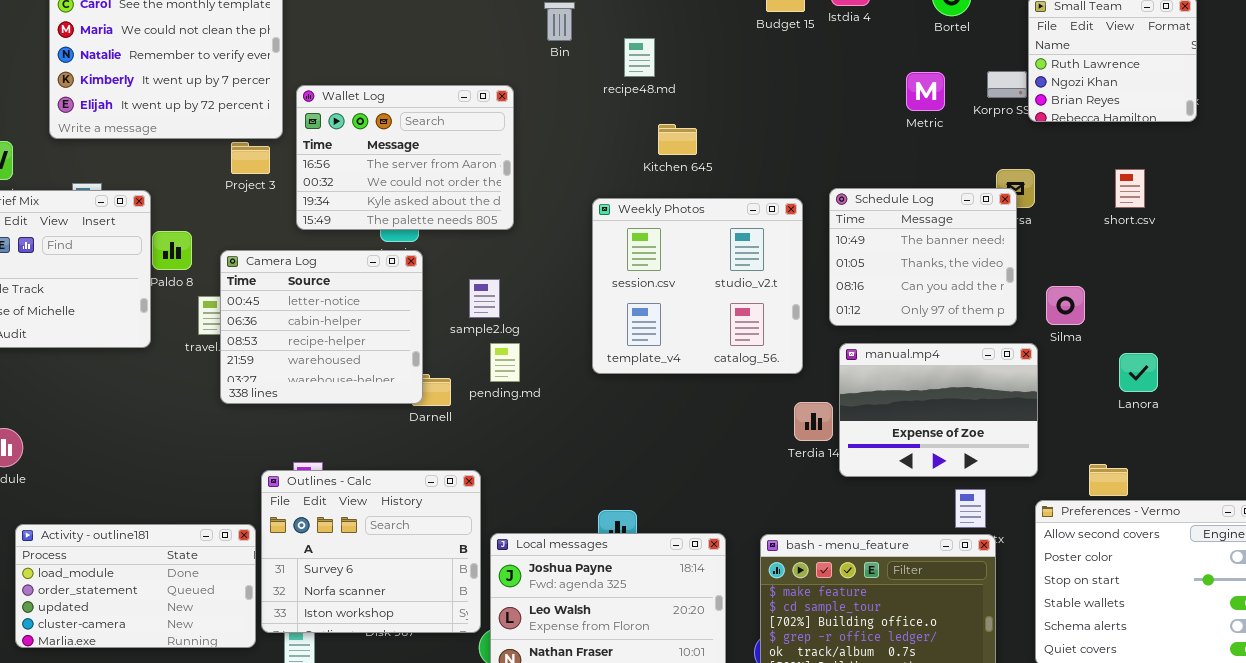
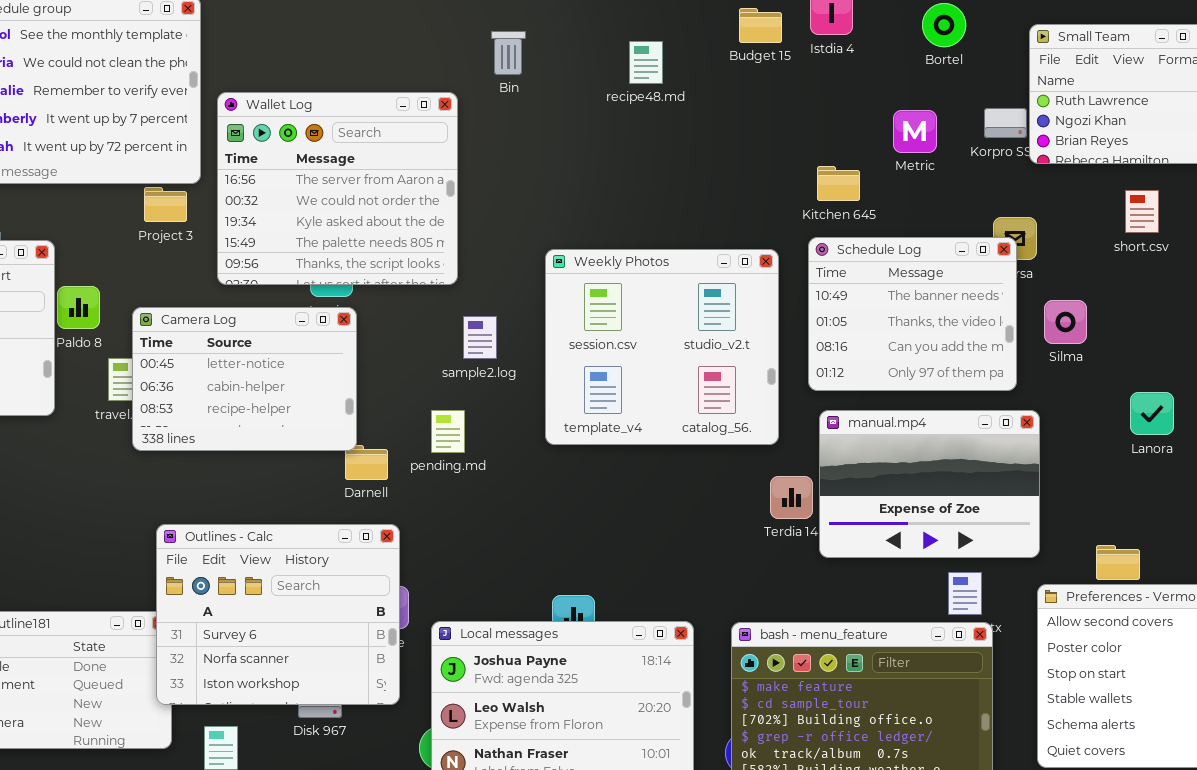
recipe48.md: [624,38,655,77] -> [629,41,663,84], moved
Wallet Log: [296,85,514,230] -> [217,92,458,285], resized
Kitchen 645: [658,124,697,155] -> [817,166,860,201], moved
short.csv: [1115,169,1145,208] -> [1125,190,1159,233], moved
Camera Log: [220,250,423,404] -> [132,307,357,451], resized
sample2.log: [469,279,500,318] -> [463,316,497,359], moved
Silma: [1046,286,1085,325] -> [1044,300,1087,344], moved
Lanora: [1119,353,1158,392] -> [1130,392,1174,435], moved
Outlines - Calc: [261,470,481,633] -> [156,524,400,705], moved

